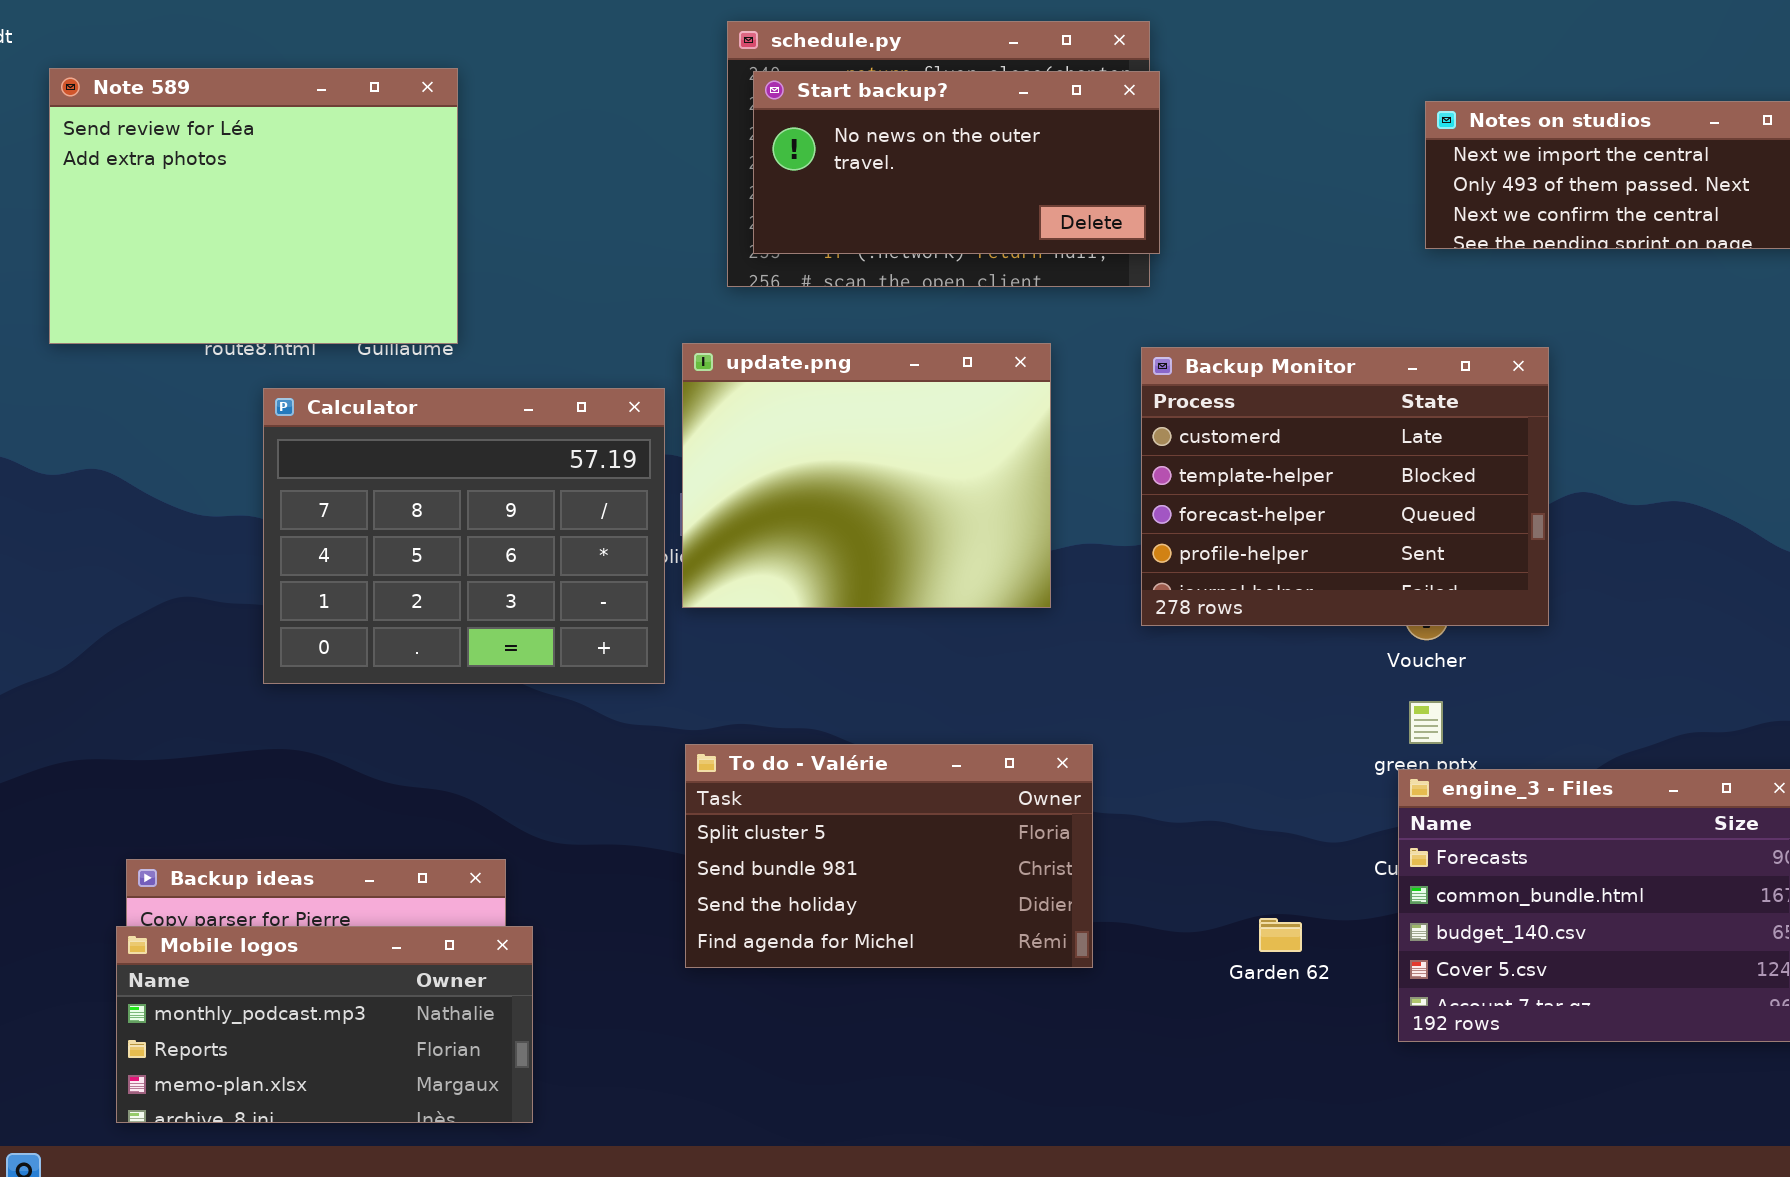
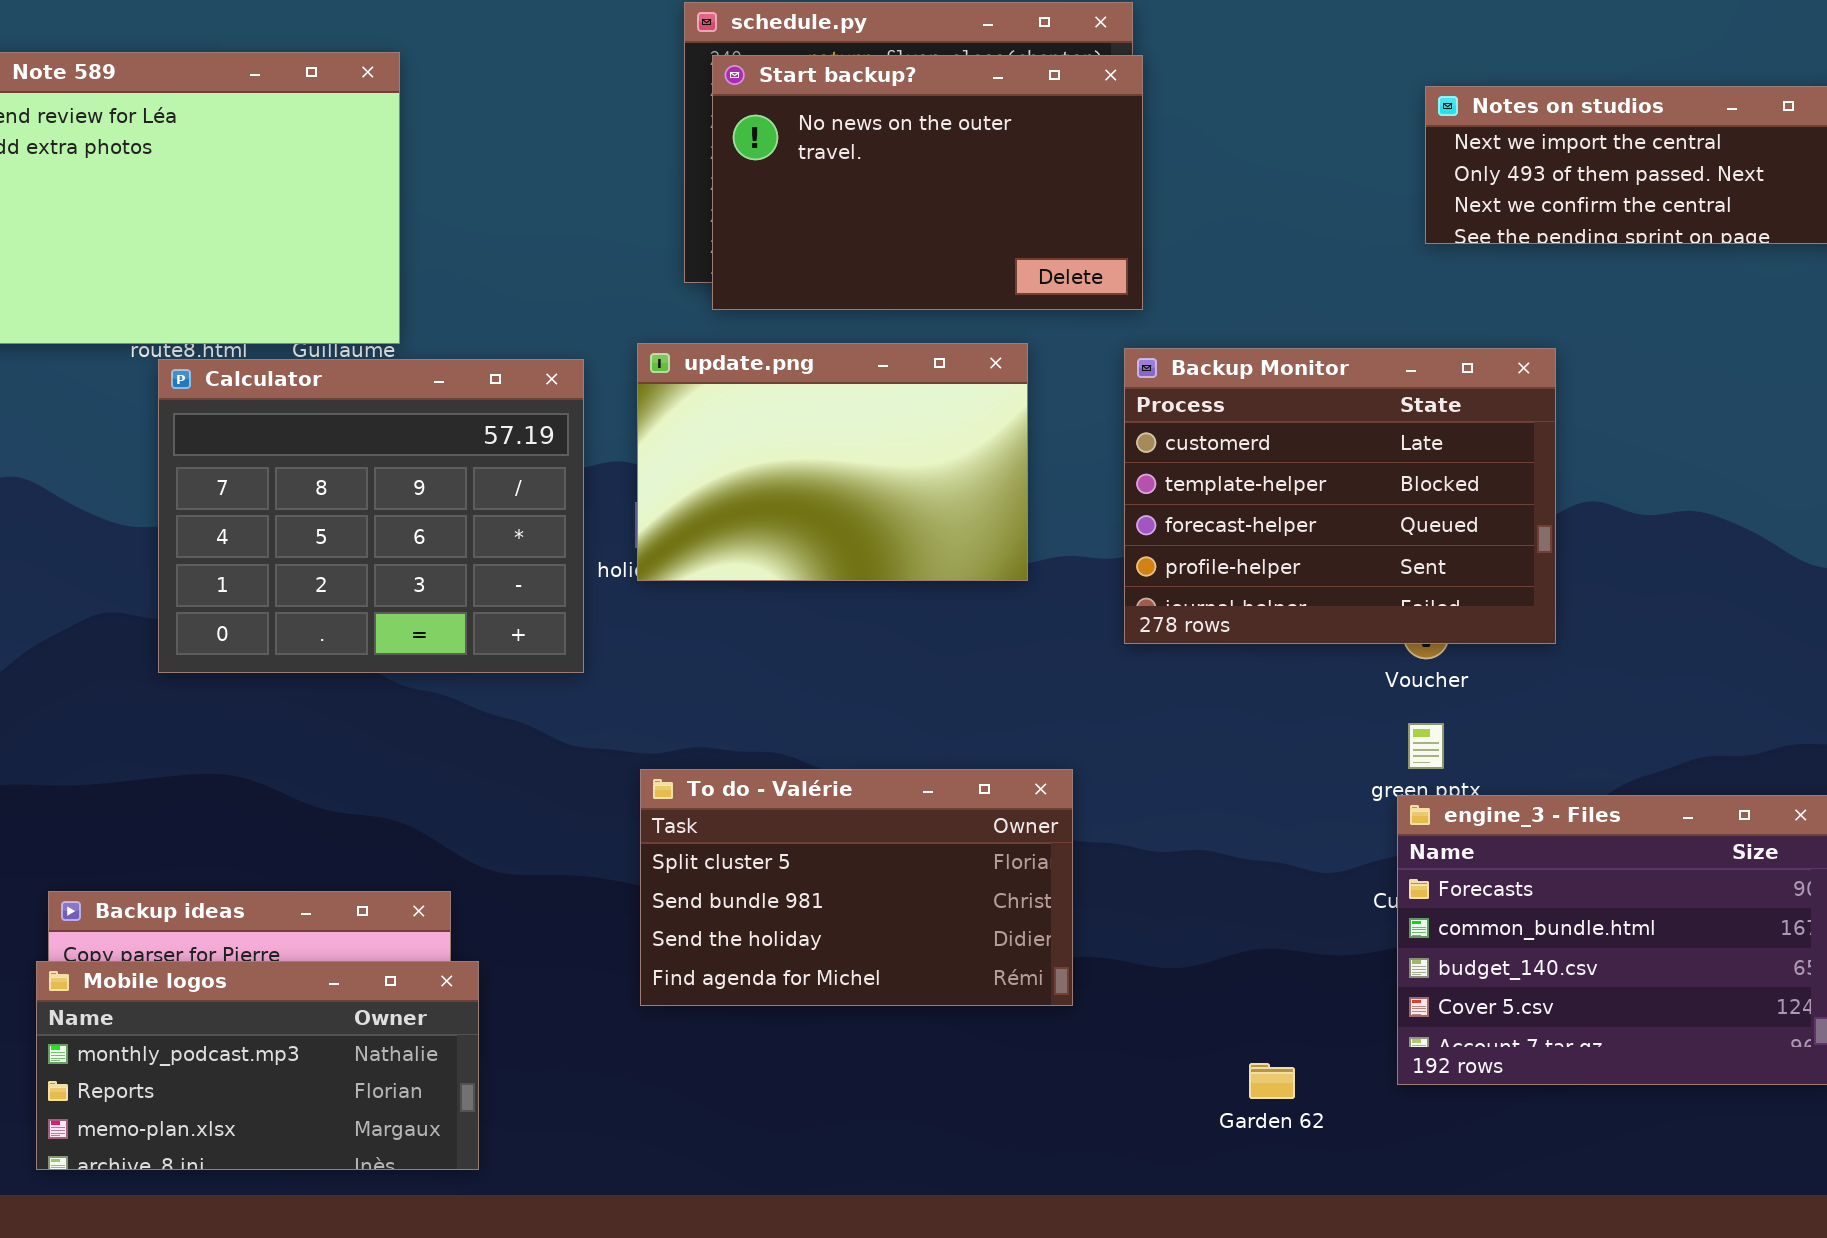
Start backup?: [753,71,1160,254] -> [712,55,1143,310], resized
update.png: [682,343,1051,608] -> [637,343,1028,581], resized
Calculator: [263,388,665,684] -> [158,359,584,673], moved
Garden 62: [1259,918,1302,952] -> [1249,1063,1295,1099], moved

